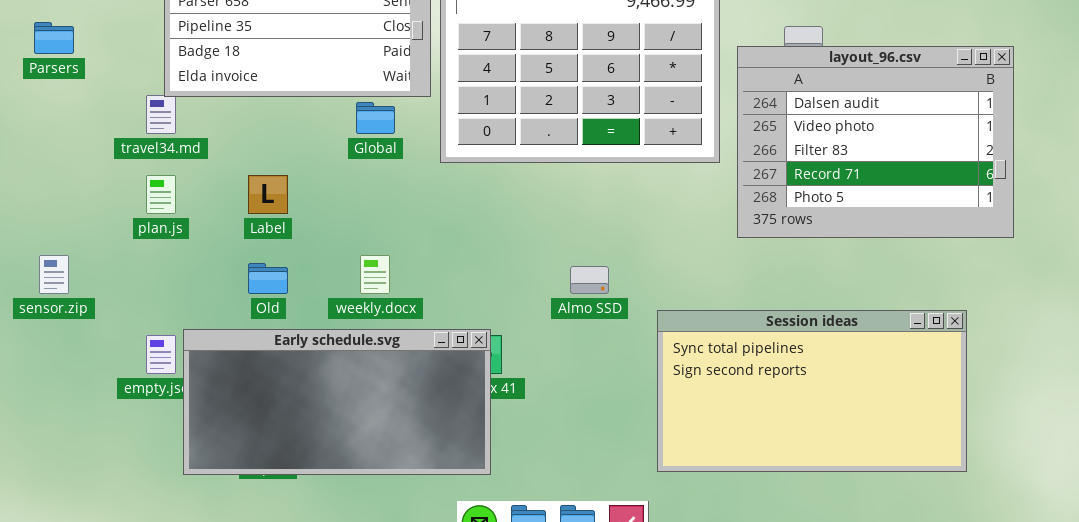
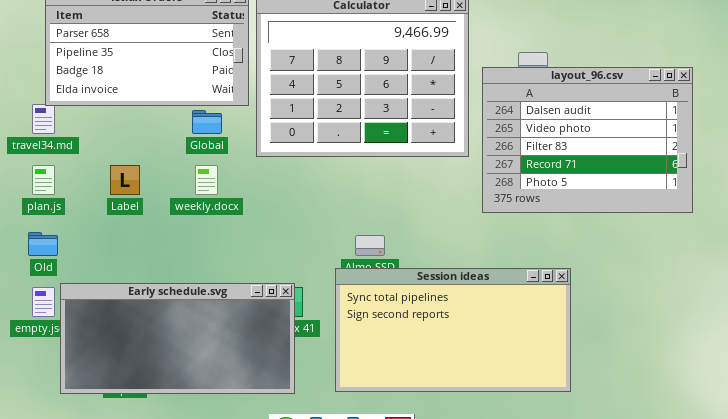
weekly.docx: [360,255,390,294] -> [195,165,218,195], moved
Old: [248,263,288,294] -> [28,232,58,256], moved
Session ideas: [657,310,967,472] -> [335,268,571,392], moved

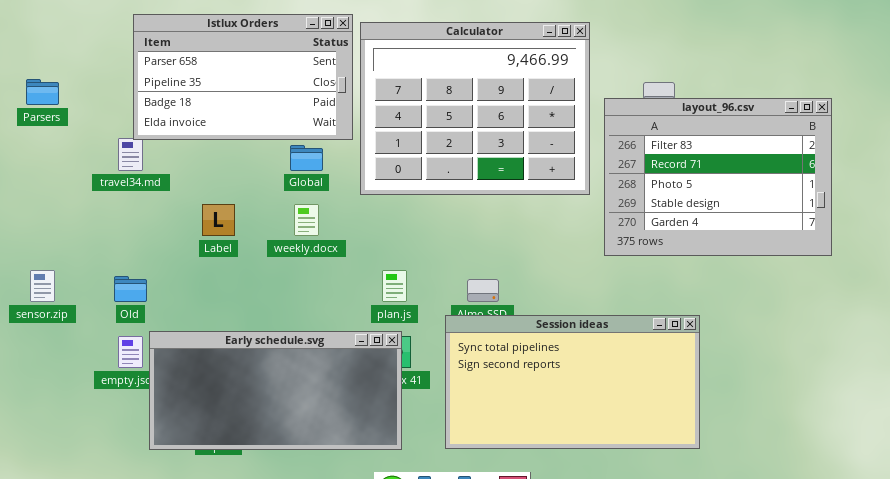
layout_96.csv: [482,67,693,213] -> [604,98,832,256], scrolled down 2 rows
plan.js: [32,165,55,195] -> [382,270,407,302], moved

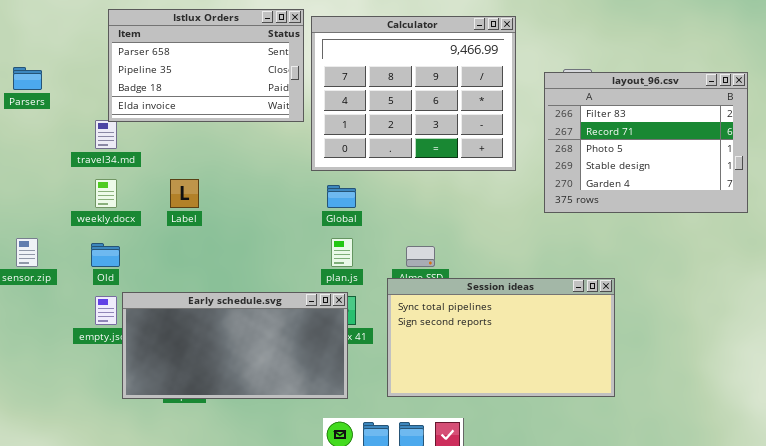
layout_96.csv: [604,98,832,256] -> [544,72,748,213], moved
Global: [290,145,323,171] -> [327,185,356,208], moved
weekly.docx: [294,204,319,236] -> [95,179,117,208], moved

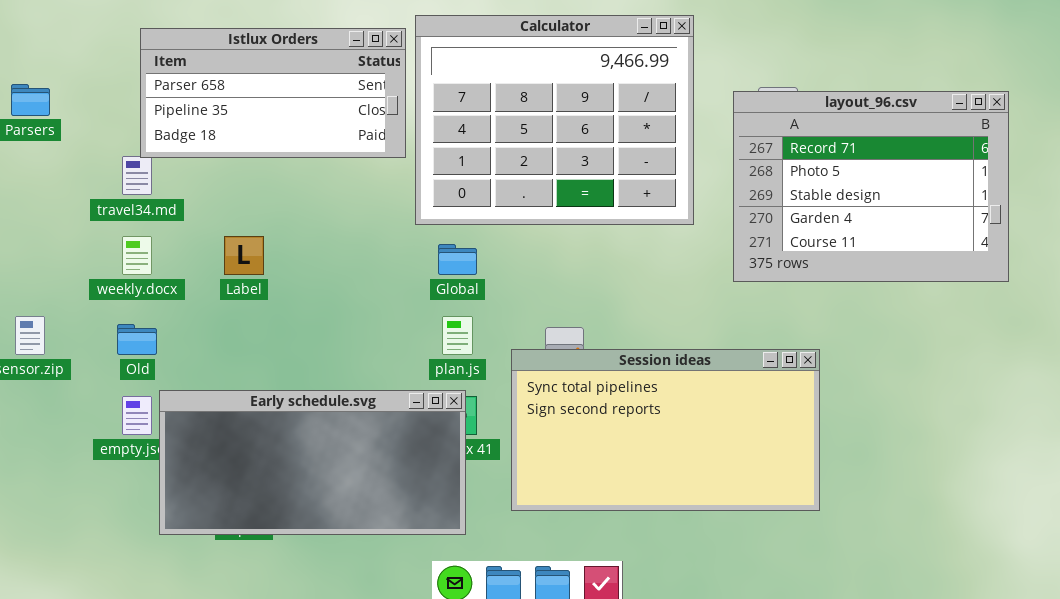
Istlux Orders: [108,9,304,122] -> [140,28,406,158], resized
layout_96.csv: [544,72,748,213] -> [733,91,1009,282], scrolled down 1 row
Session ideas: [387,278,615,397] -> [511,349,820,511], moved

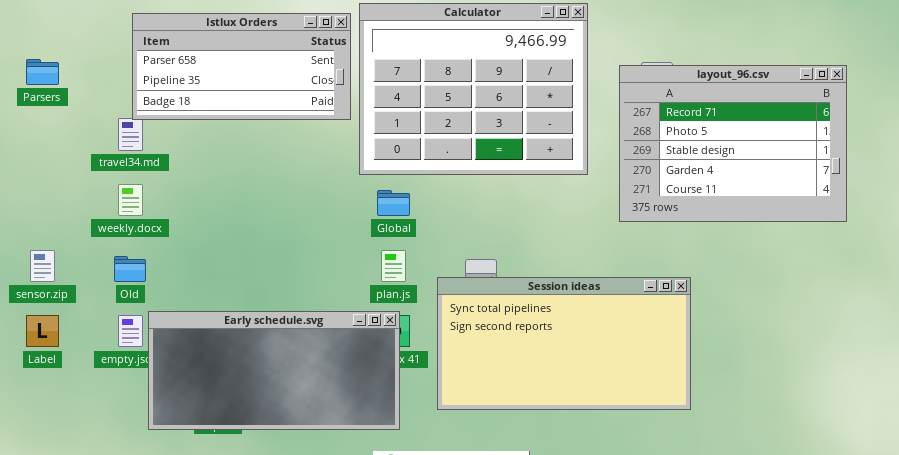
Label: [224,236,264,275] -> [26,315,59,347], moved

